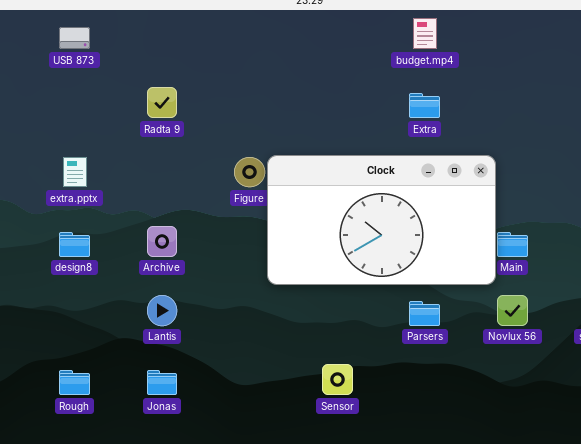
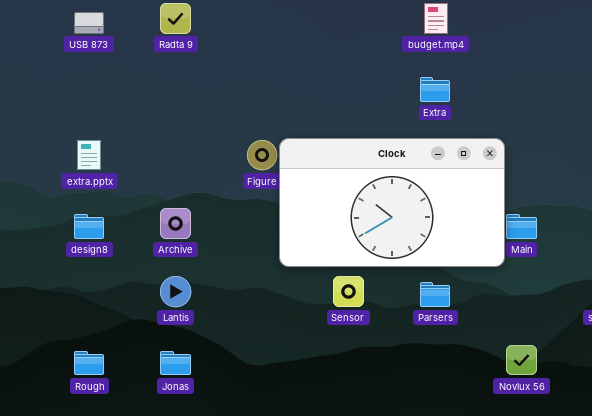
Radta 9: [147,87,177,118] -> [160,3,191,34], moved
Novlux 56: [497,295,528,326] -> [506,345,537,375], moved
Sensor: [322,364,353,395] -> [333,276,364,307], moved

